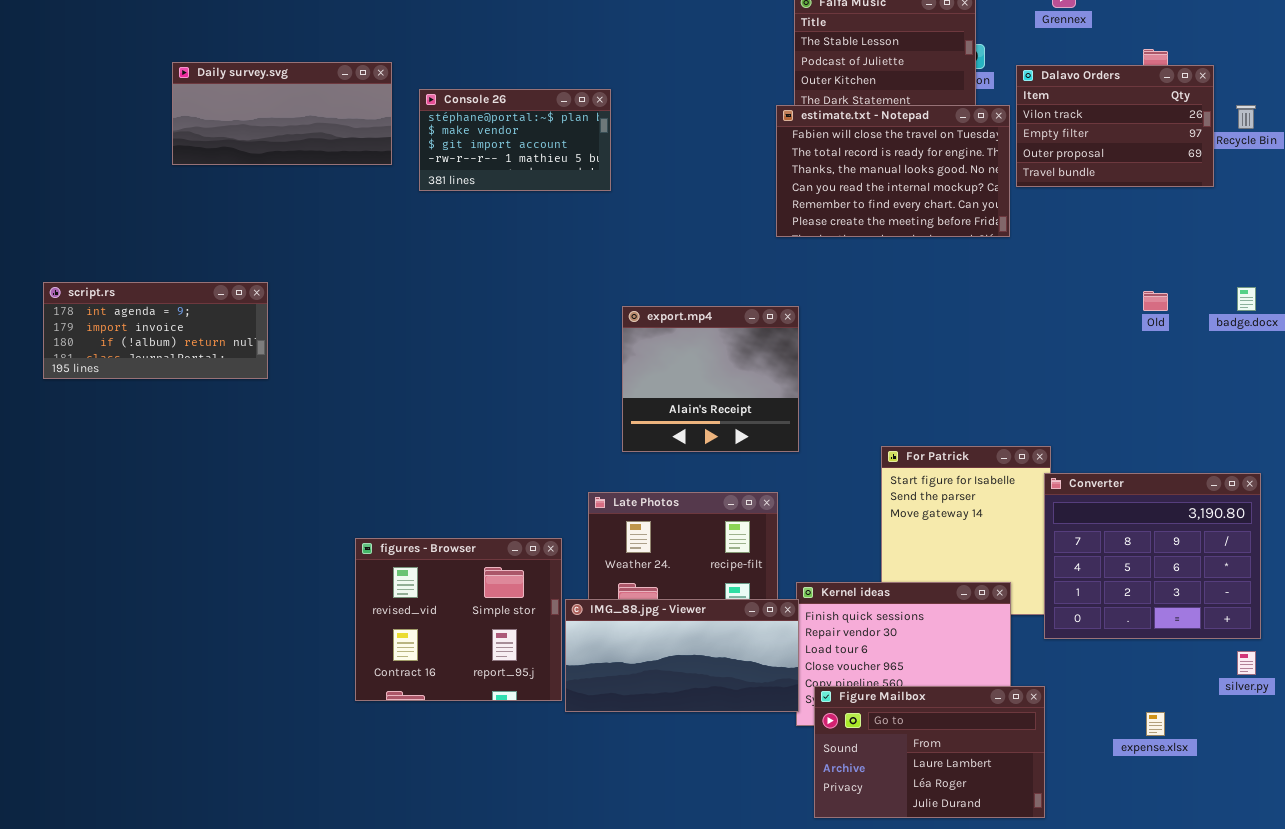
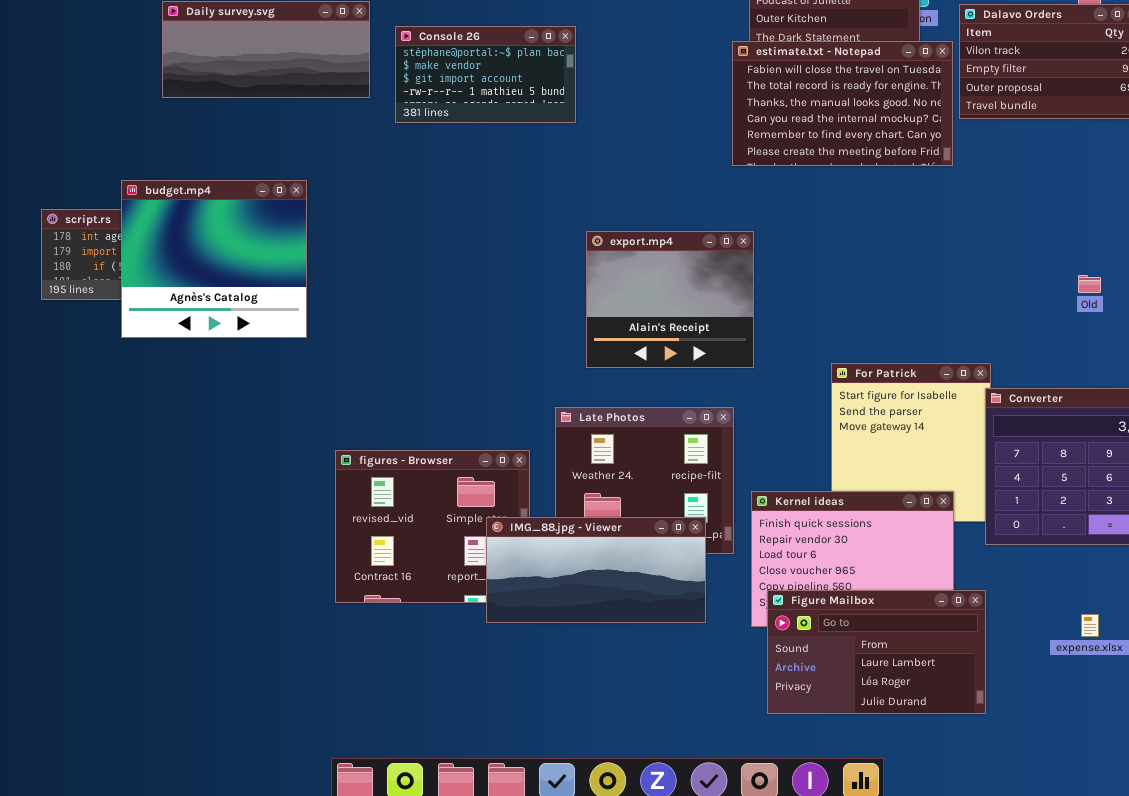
budget.mp4: none -> [121,180,307,338], opened
Old: [1143,291,1168,311] -> [1078,275,1101,293], moved
IMG_88.jpg - Viewer: [565,599,799,712] -> [486,517,706,623], moved

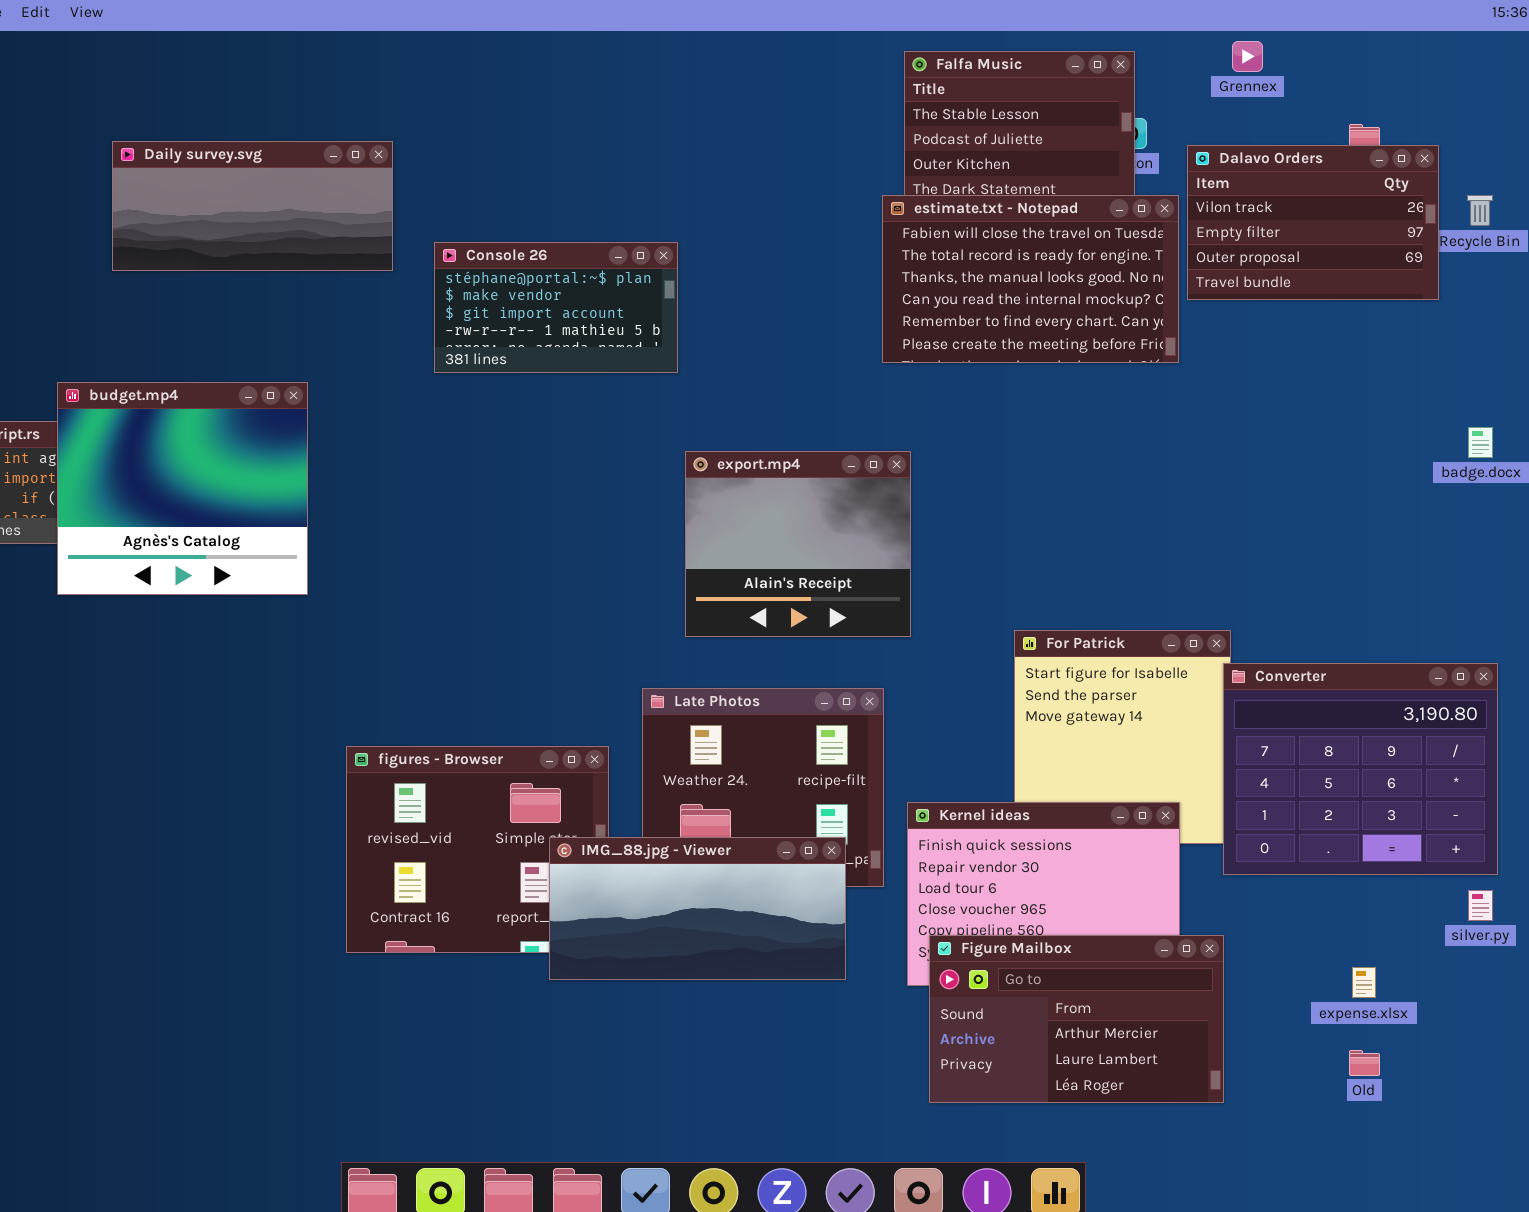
Console 26: [395,26,576,123] -> [434,242,678,373], moved
Old: [1078,275,1101,293] -> [1349,1050,1380,1076], moved
Figure Mailbox: [767,590,986,714] -> [929,935,1224,1103], scrolled up 1 row

